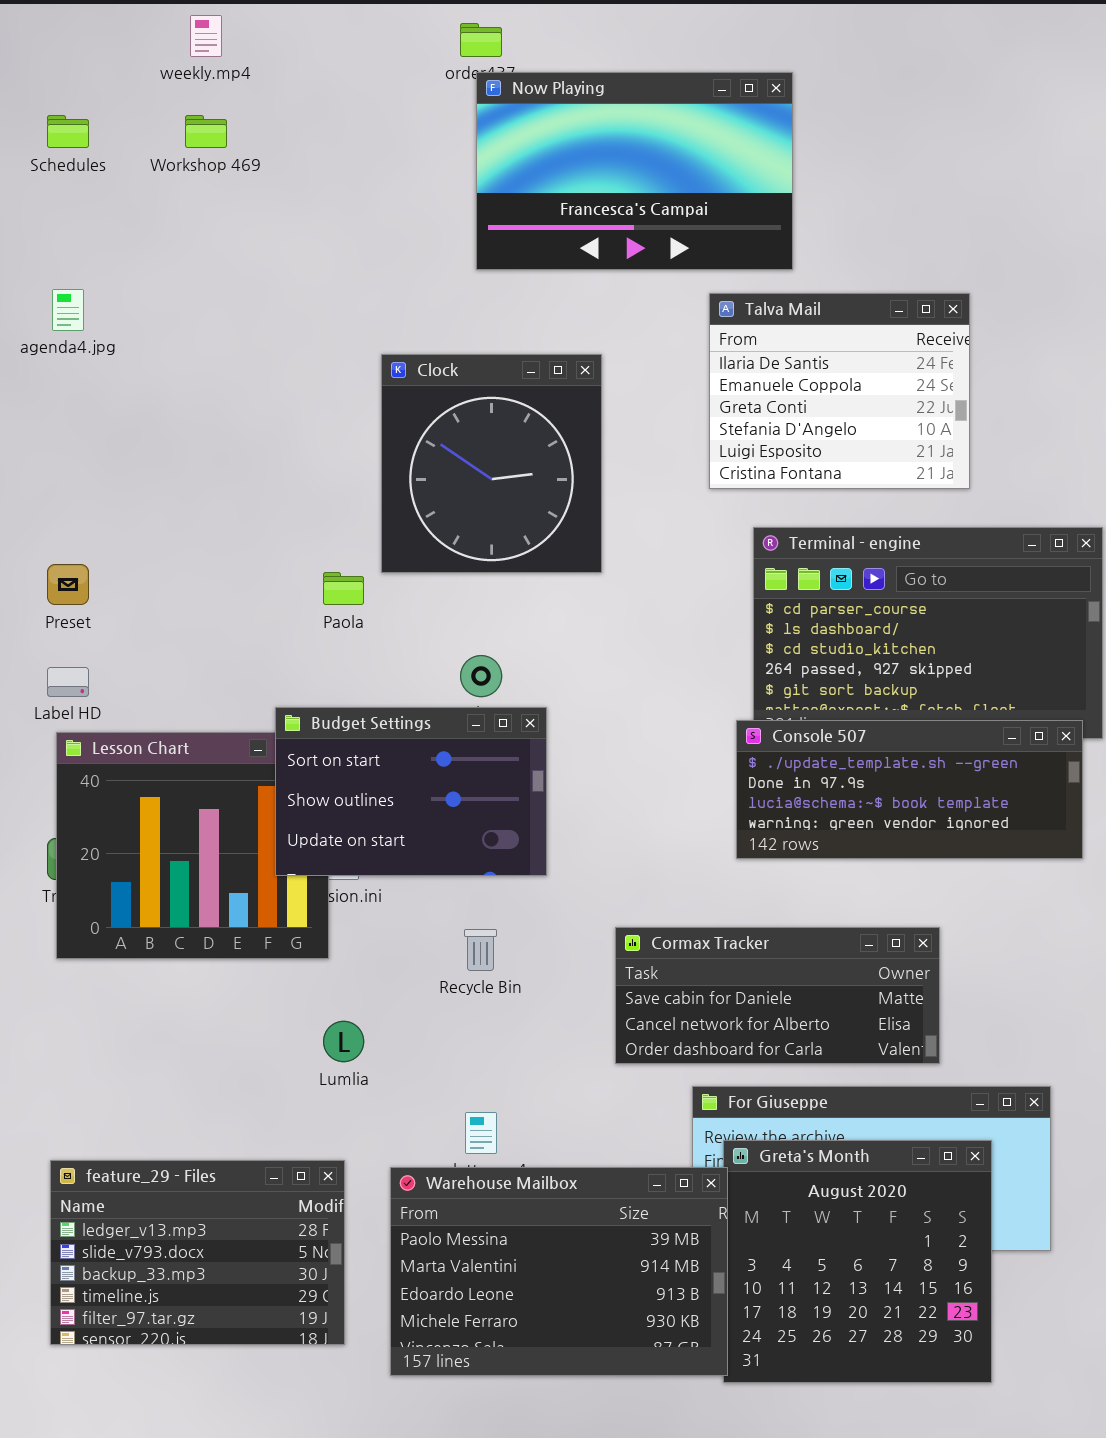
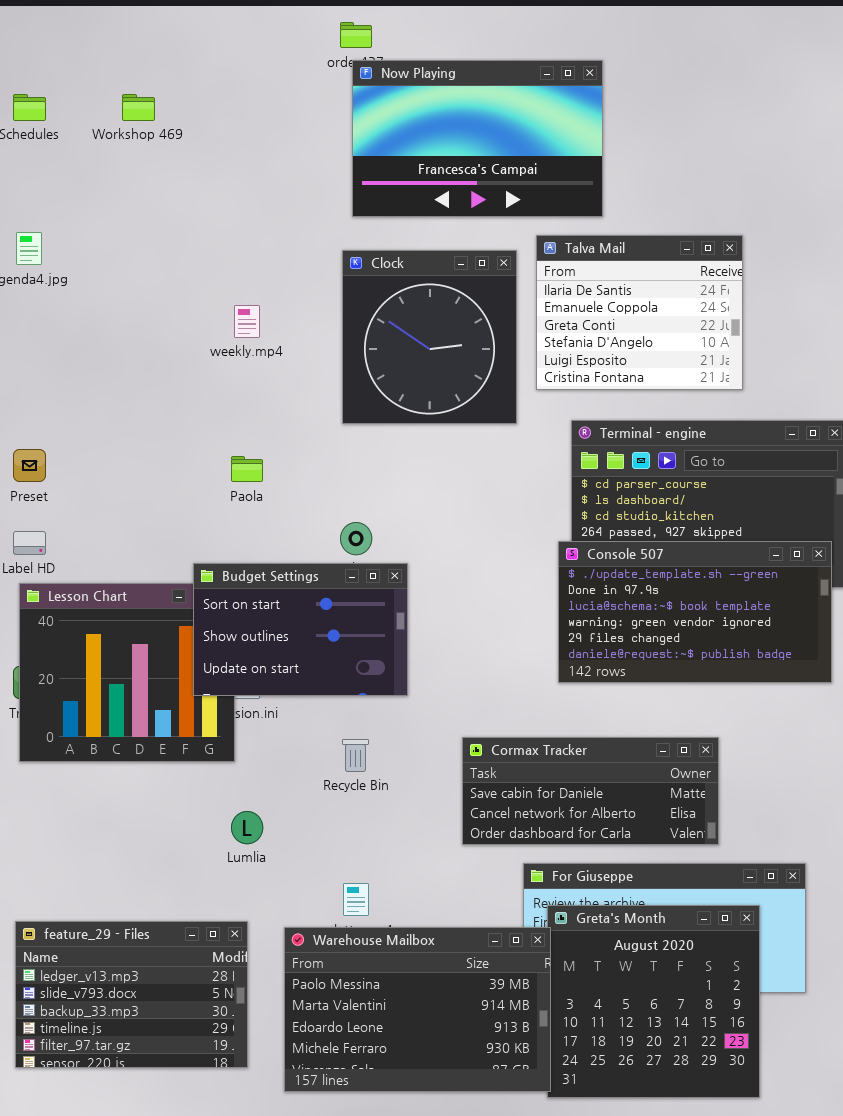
weekly.mp4: [190,15,222,57] -> [234,305,260,338], moved
Clock: [381,354,602,573] -> [342,250,517,424], moved
Console 507: [736,720,1083,859] -> [558,541,832,683], resized

